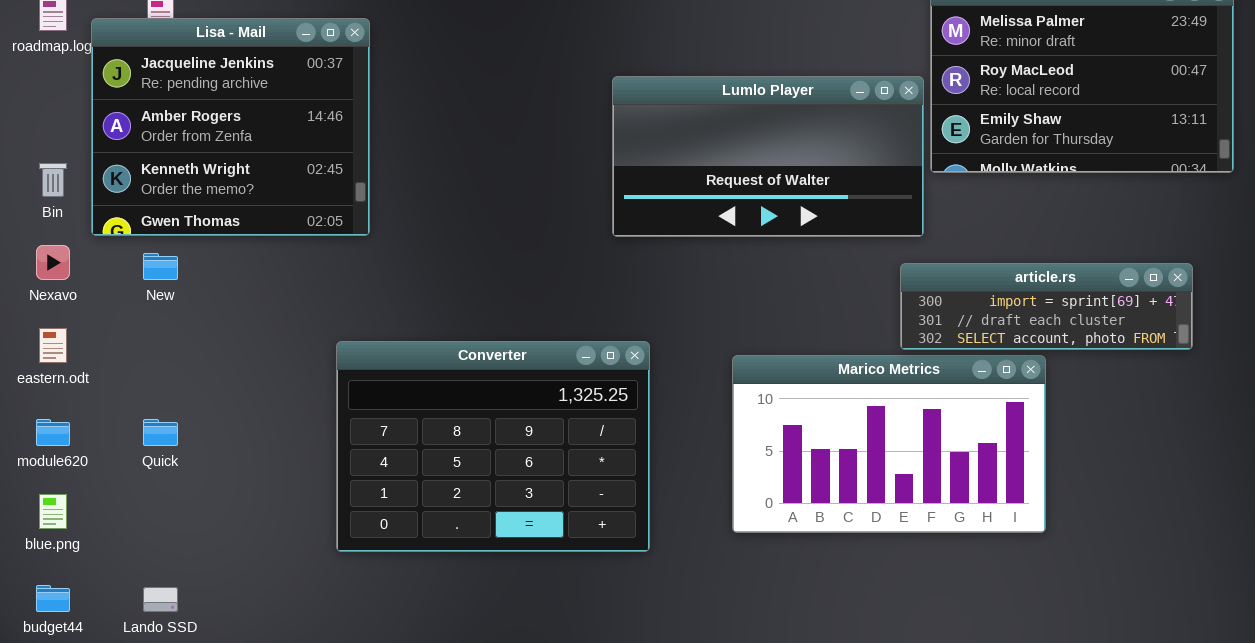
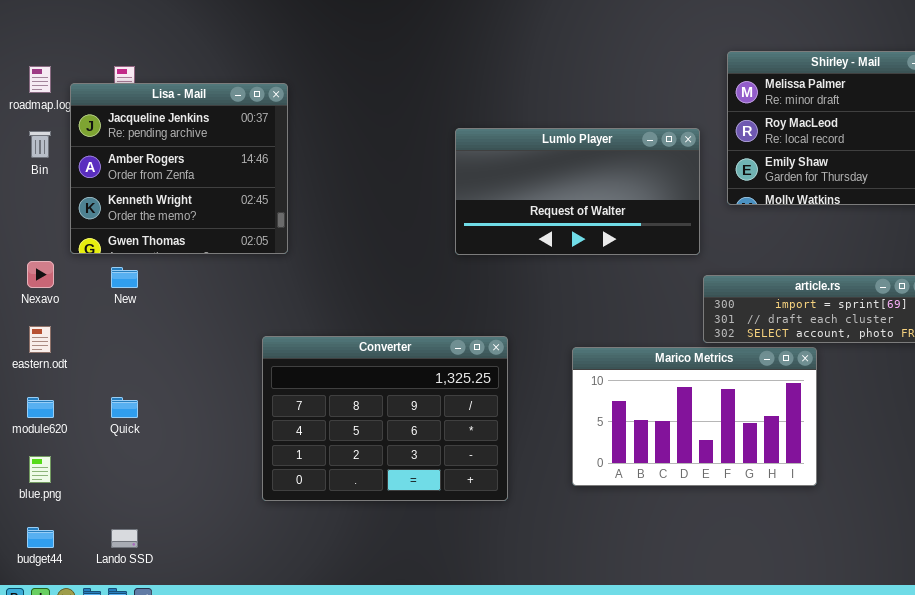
Lumlo Player: [612,76,924,237] -> [455,128,700,255], moved
Bin: [39,163,67,197] -> [29,131,51,158], moved

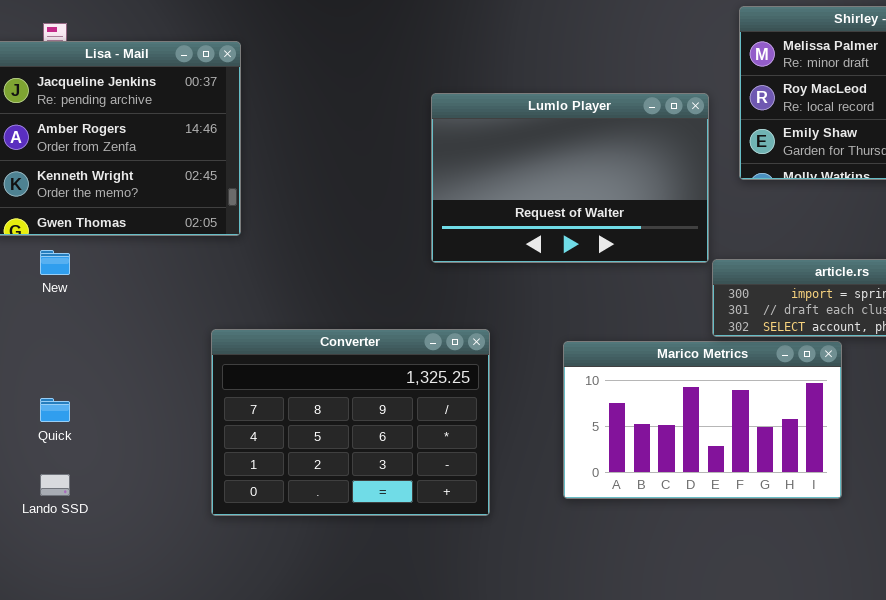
Lumlo Player: [455,128,700,255] -> [431,93,709,263], resized
Lando SSD: [111,529,138,548] -> [40,474,70,496], moved

